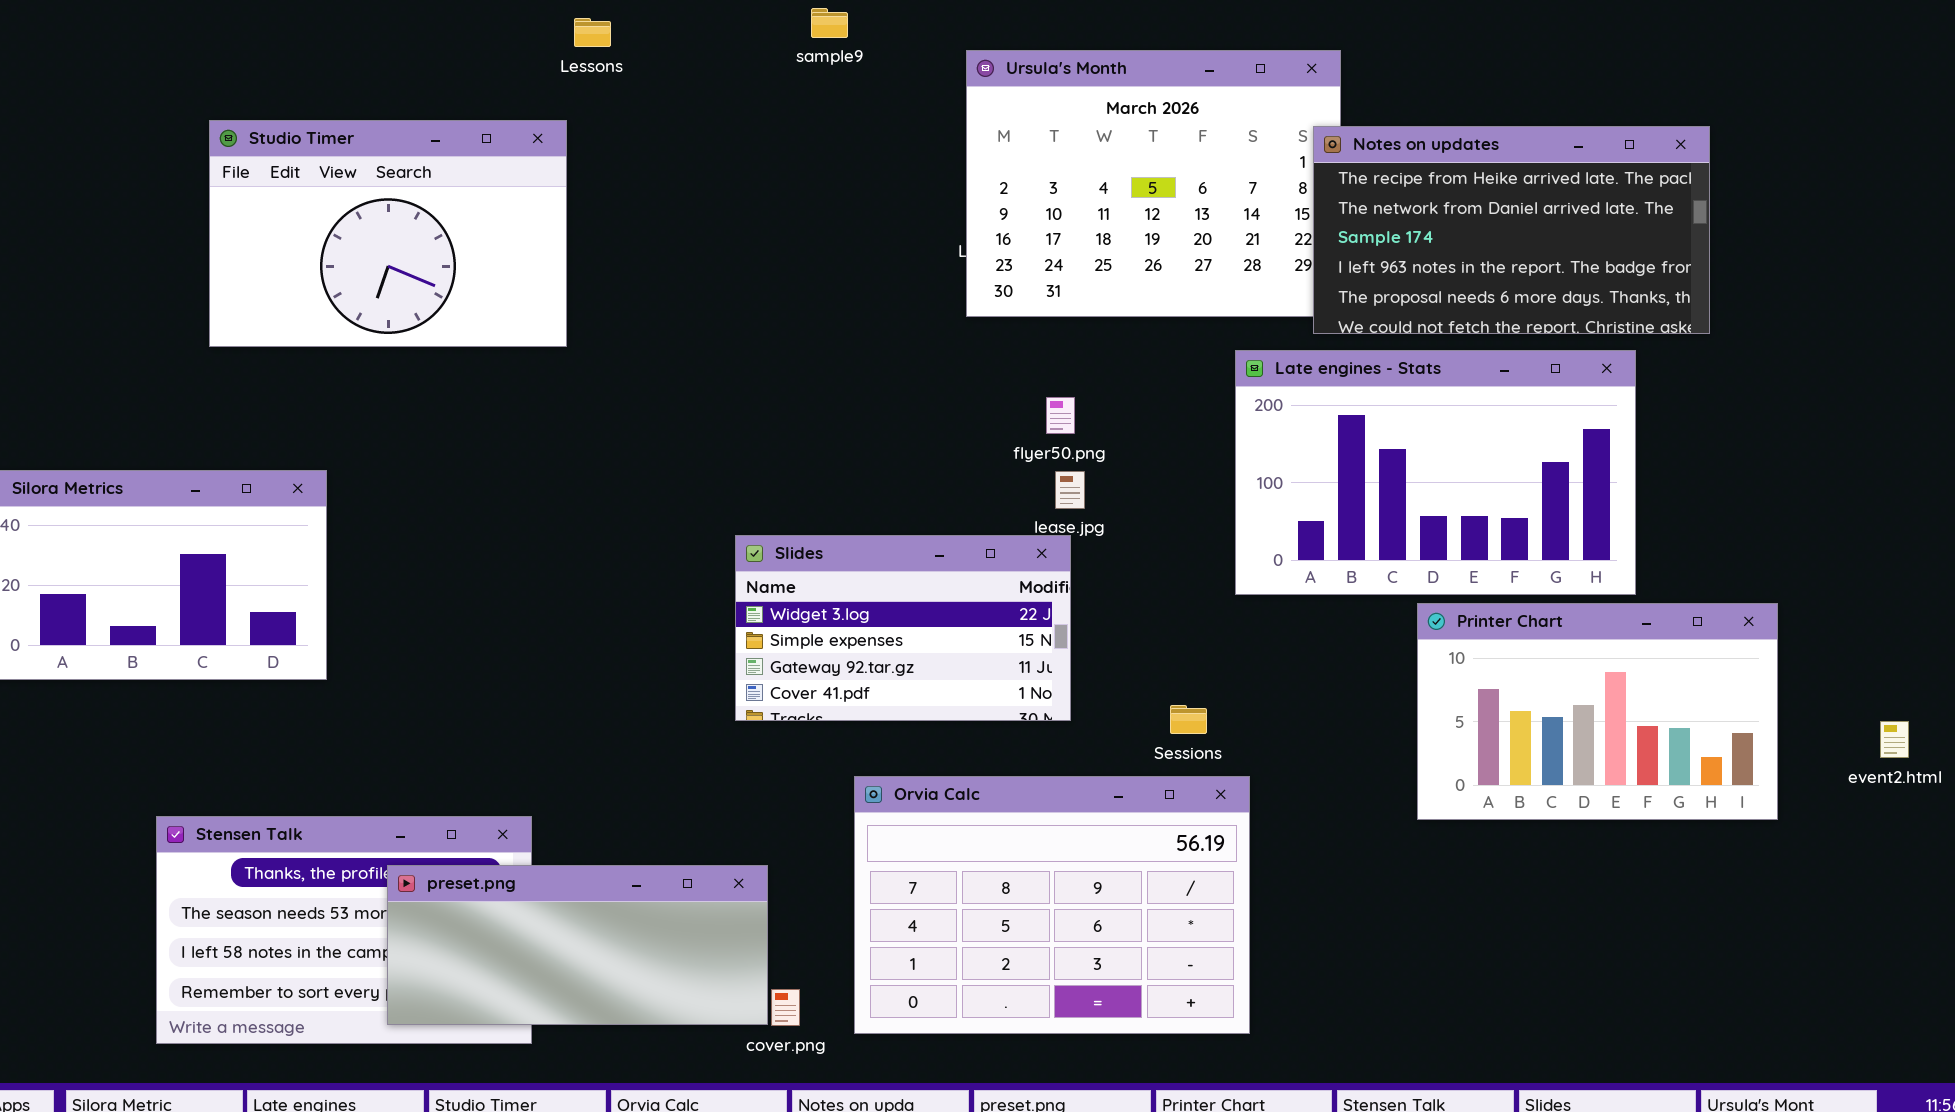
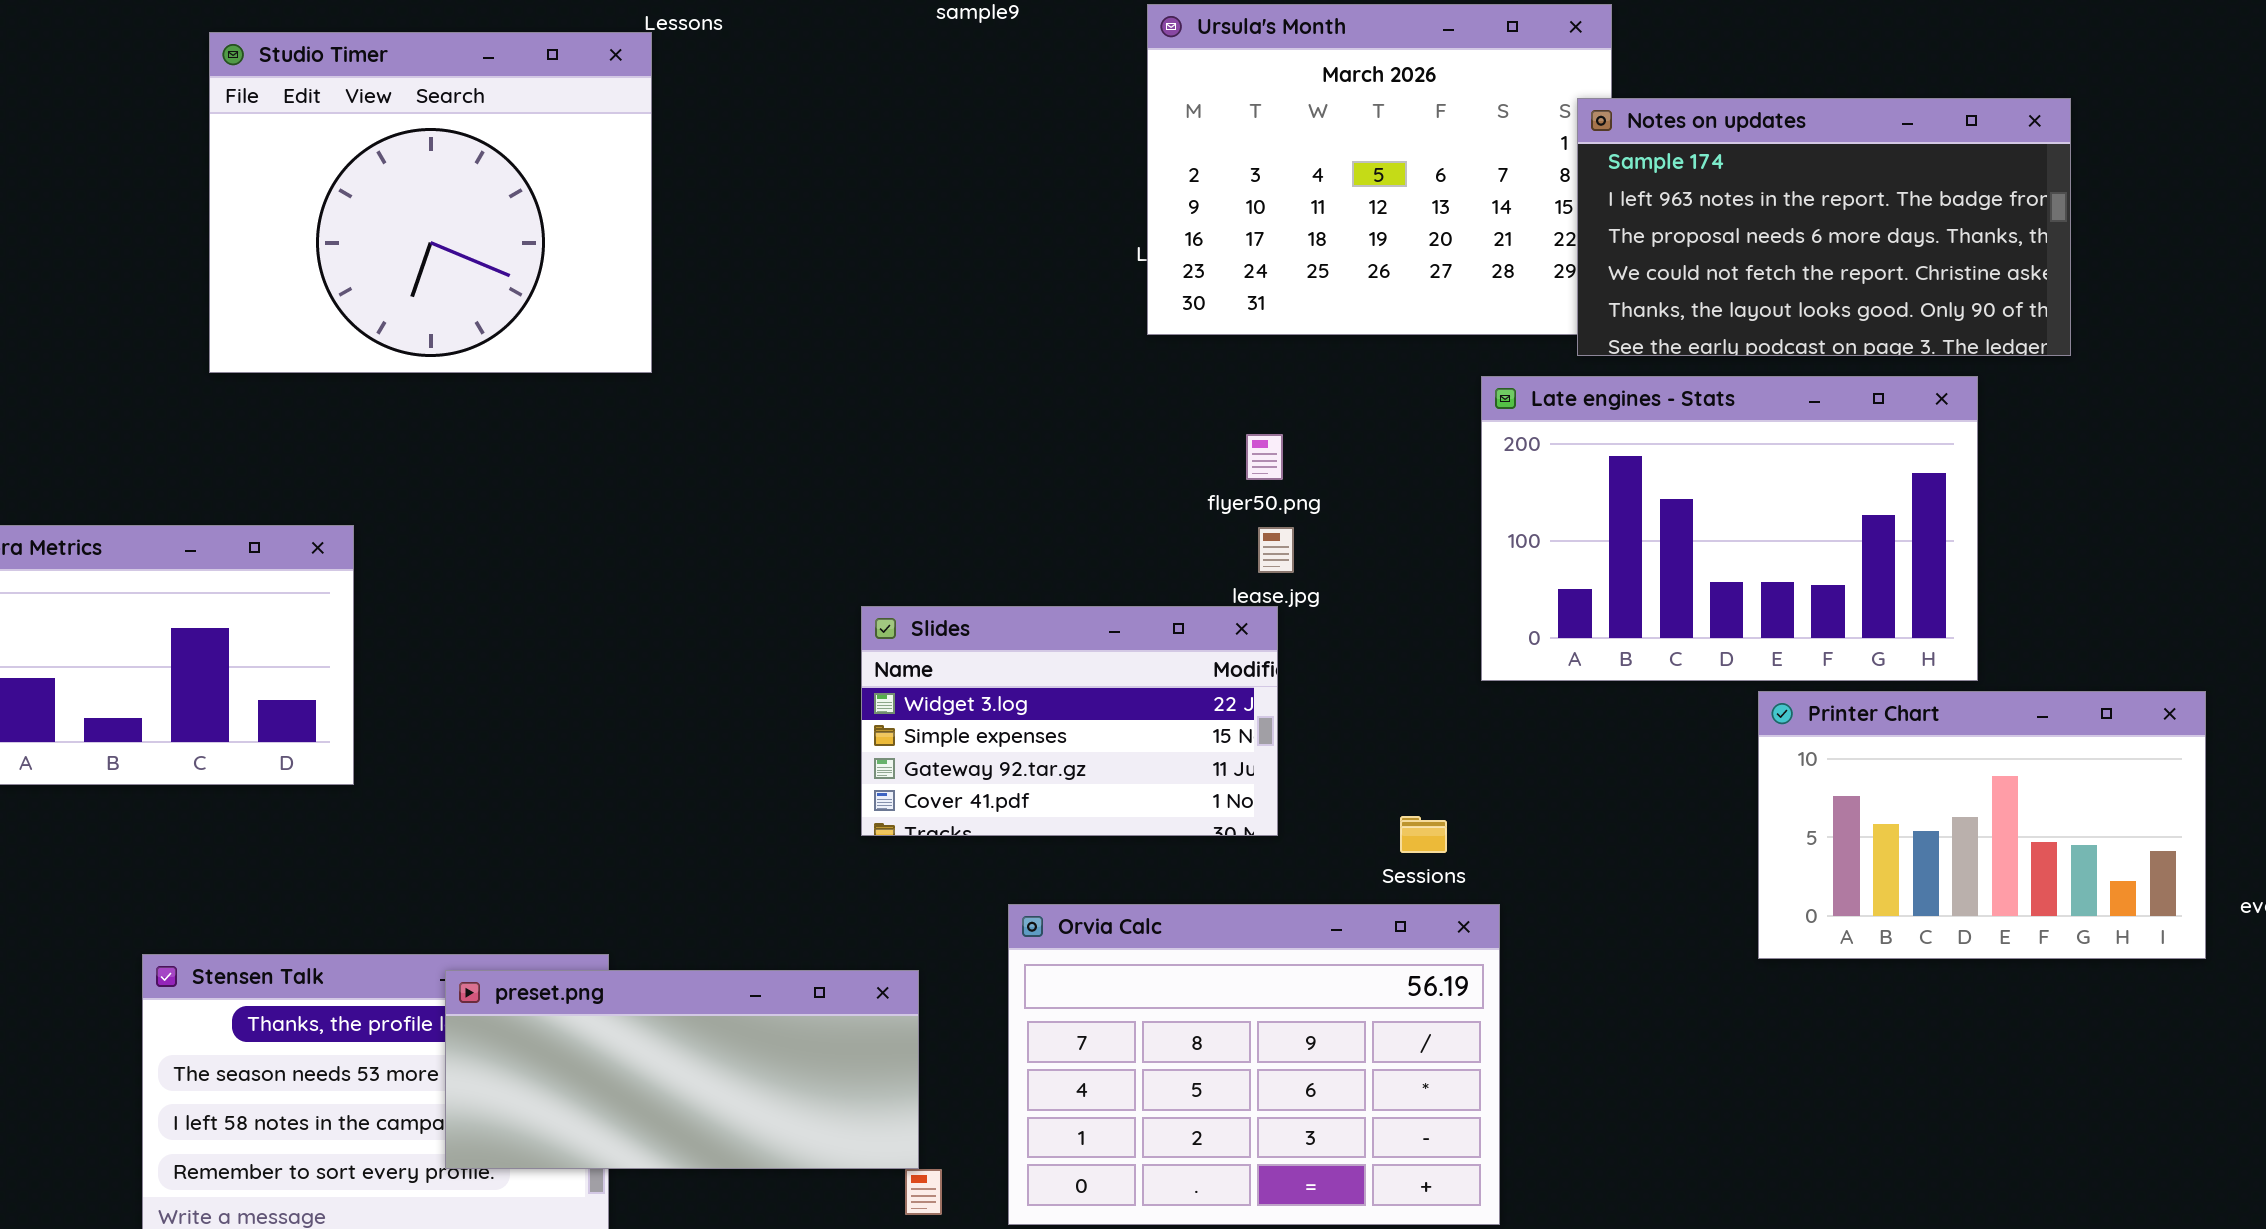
Studio Timer: [209,120,567,347] -> [209,32,652,373], resized
Notes on updates: [1313,126,1710,334] -> [1577,98,2071,356], scrolled down 2 rows
Printer Chart: [1417,603,1778,820] -> [1758,691,2206,959], moved
preset.png: [387,865,768,1025] -> [445,970,919,1169], moved

